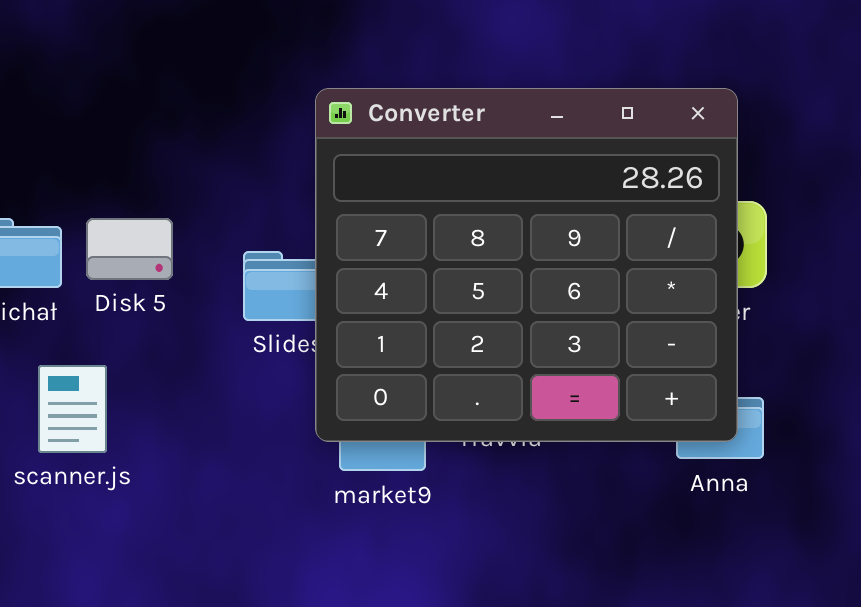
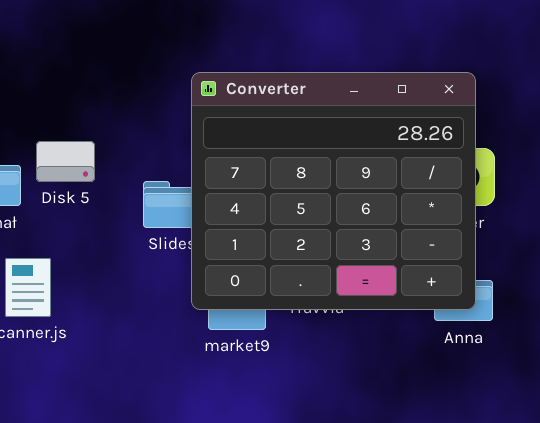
Disk 5: [86,218,173,280] -> [36,141,95,182], moved

